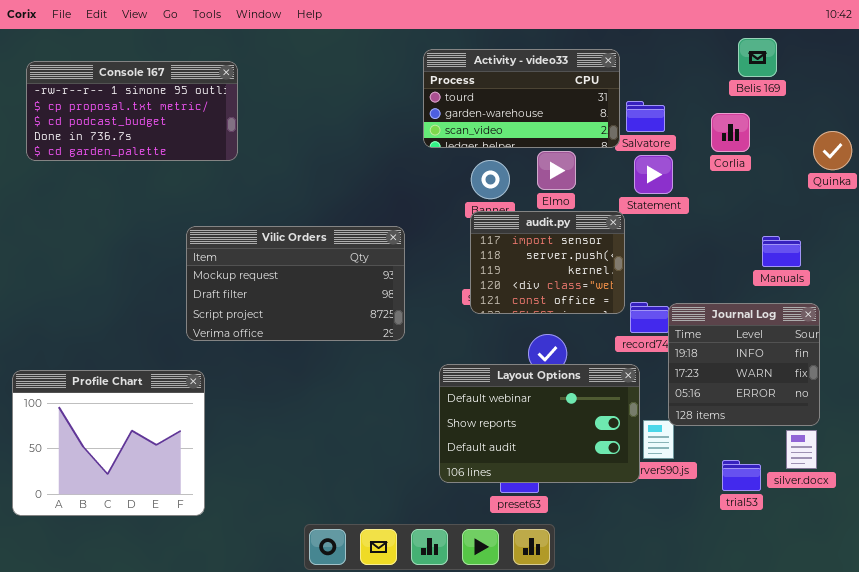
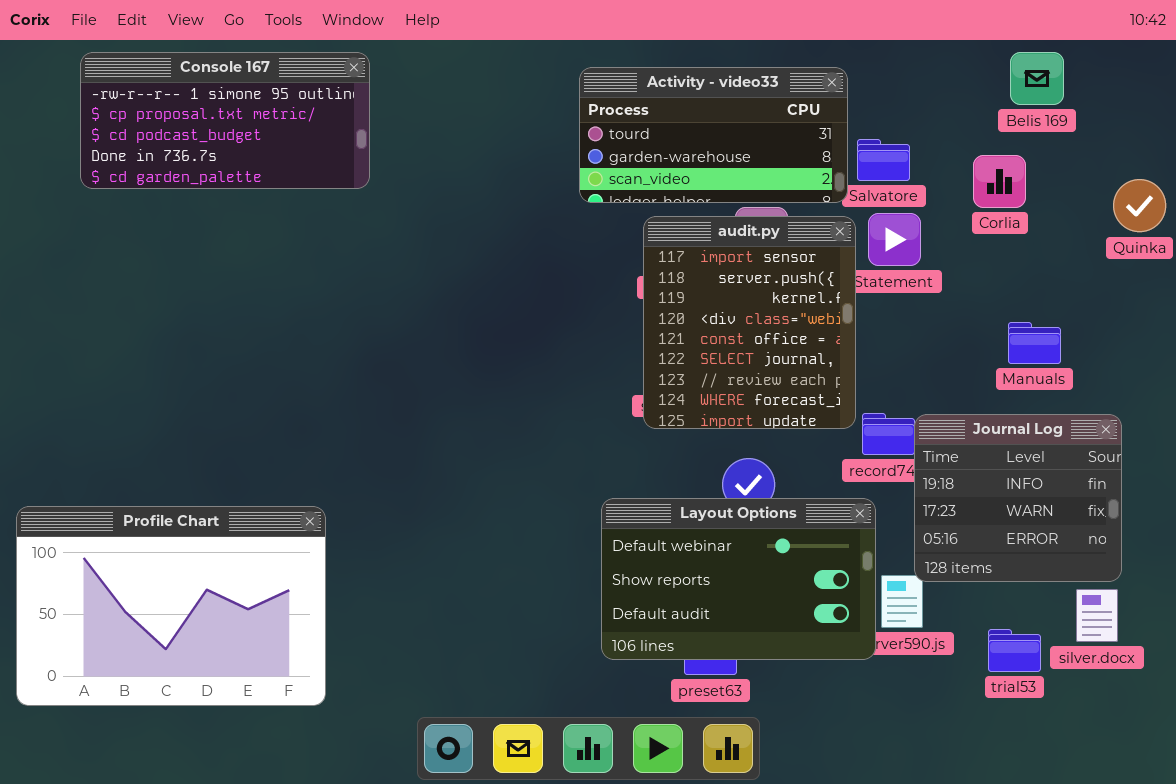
Console 167: [26,61,238,161] -> [80,52,370,189], moved
audit.py: [470,211,625,314] -> [643,216,856,429], resized
Vilic Orders: [186,226,405,341] -> none, closed
Manuals: [762,236,801,267] -> [1008,322,1061,364], moved
Profile Chart: [12,370,205,516] -> [16,506,326,706], resized

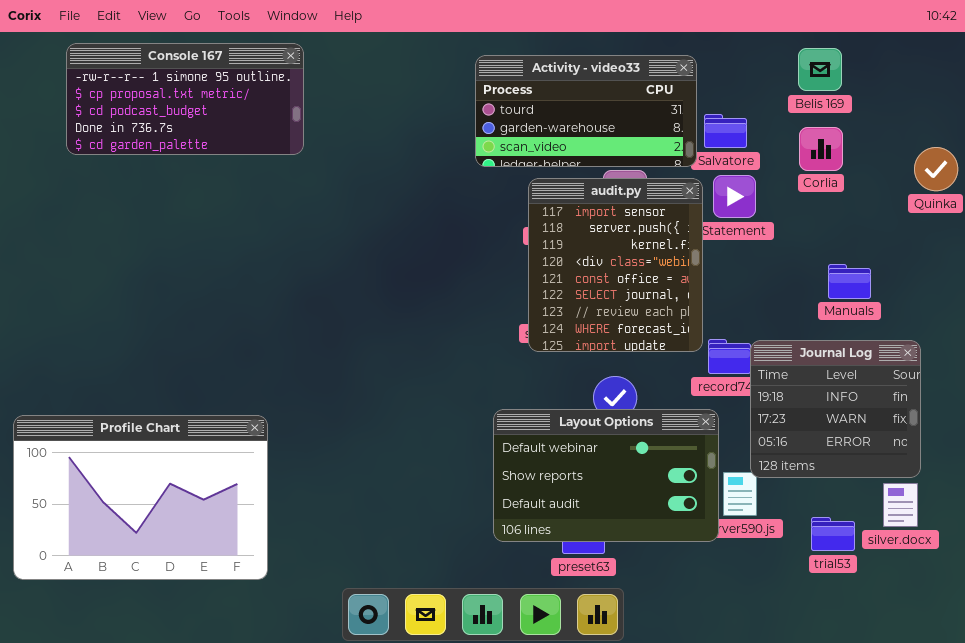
Belis 169: [1010,52,1064,105] -> [798,48,842,91], moved

